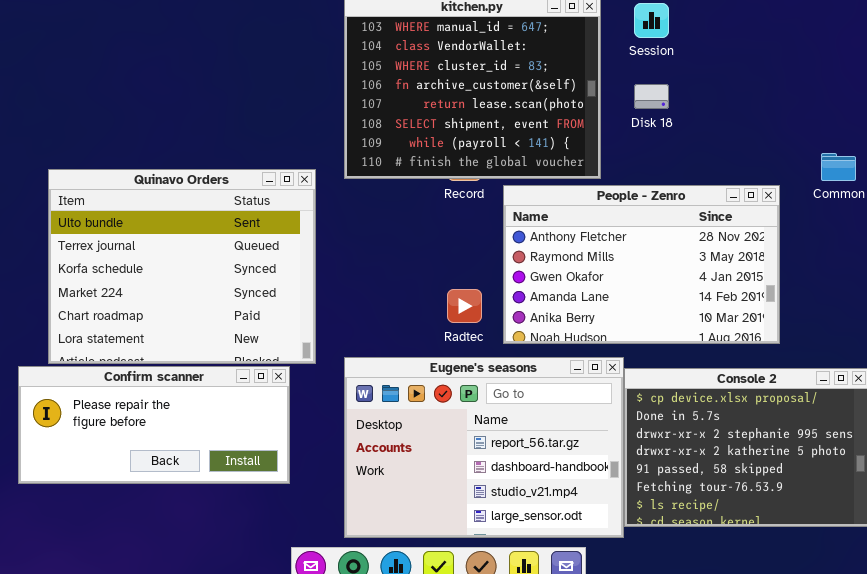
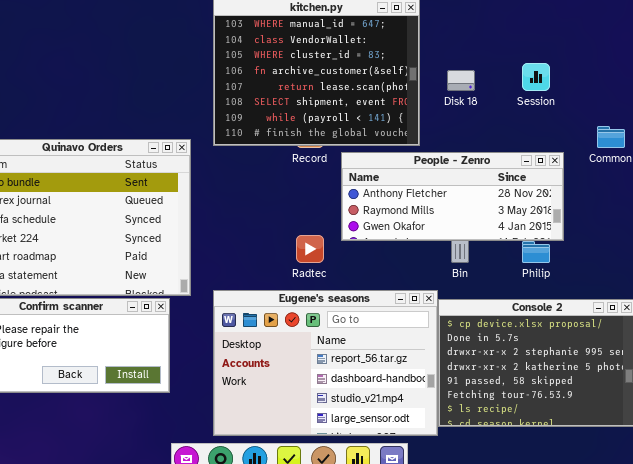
Session: [634,3,669,38] -> [522,63,550,91], moved
People - Zenro: [503,185,780,344] -> [341,152,564,241], resized

